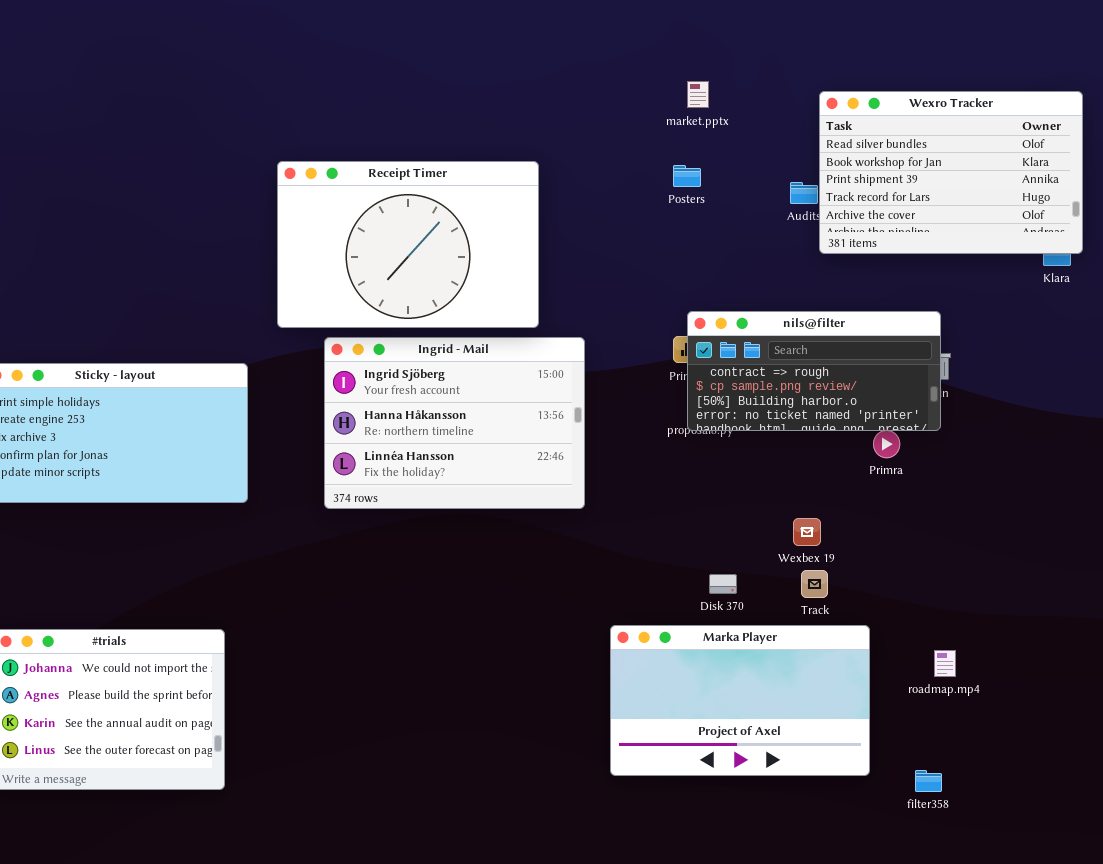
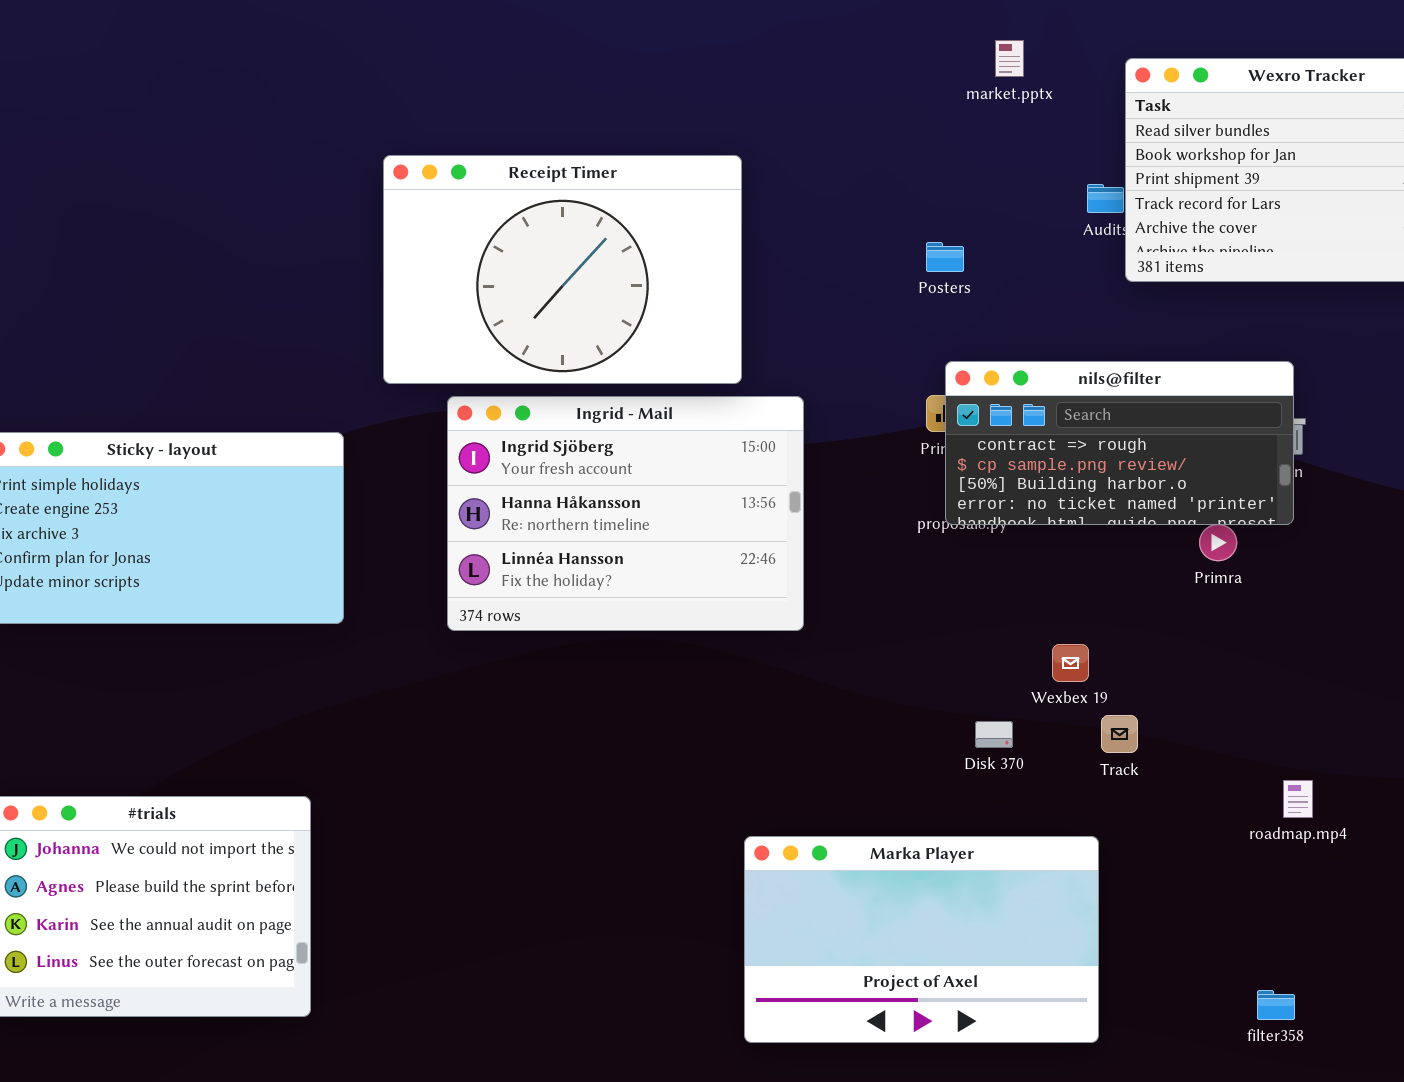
market.pptx: [687,81,709,108] -> [995,40,1024,77], moved
Posters: [673,165,701,187] -> [926,242,964,272], moved
Wexbex 19: [793,518,821,546] -> [1052,644,1089,682], moved
Marka Player: [610,625,870,776] -> [744,836,1099,1043], moved
roadmap.mp4: [934,650,956,677] -> [1283,780,1313,818], moved

